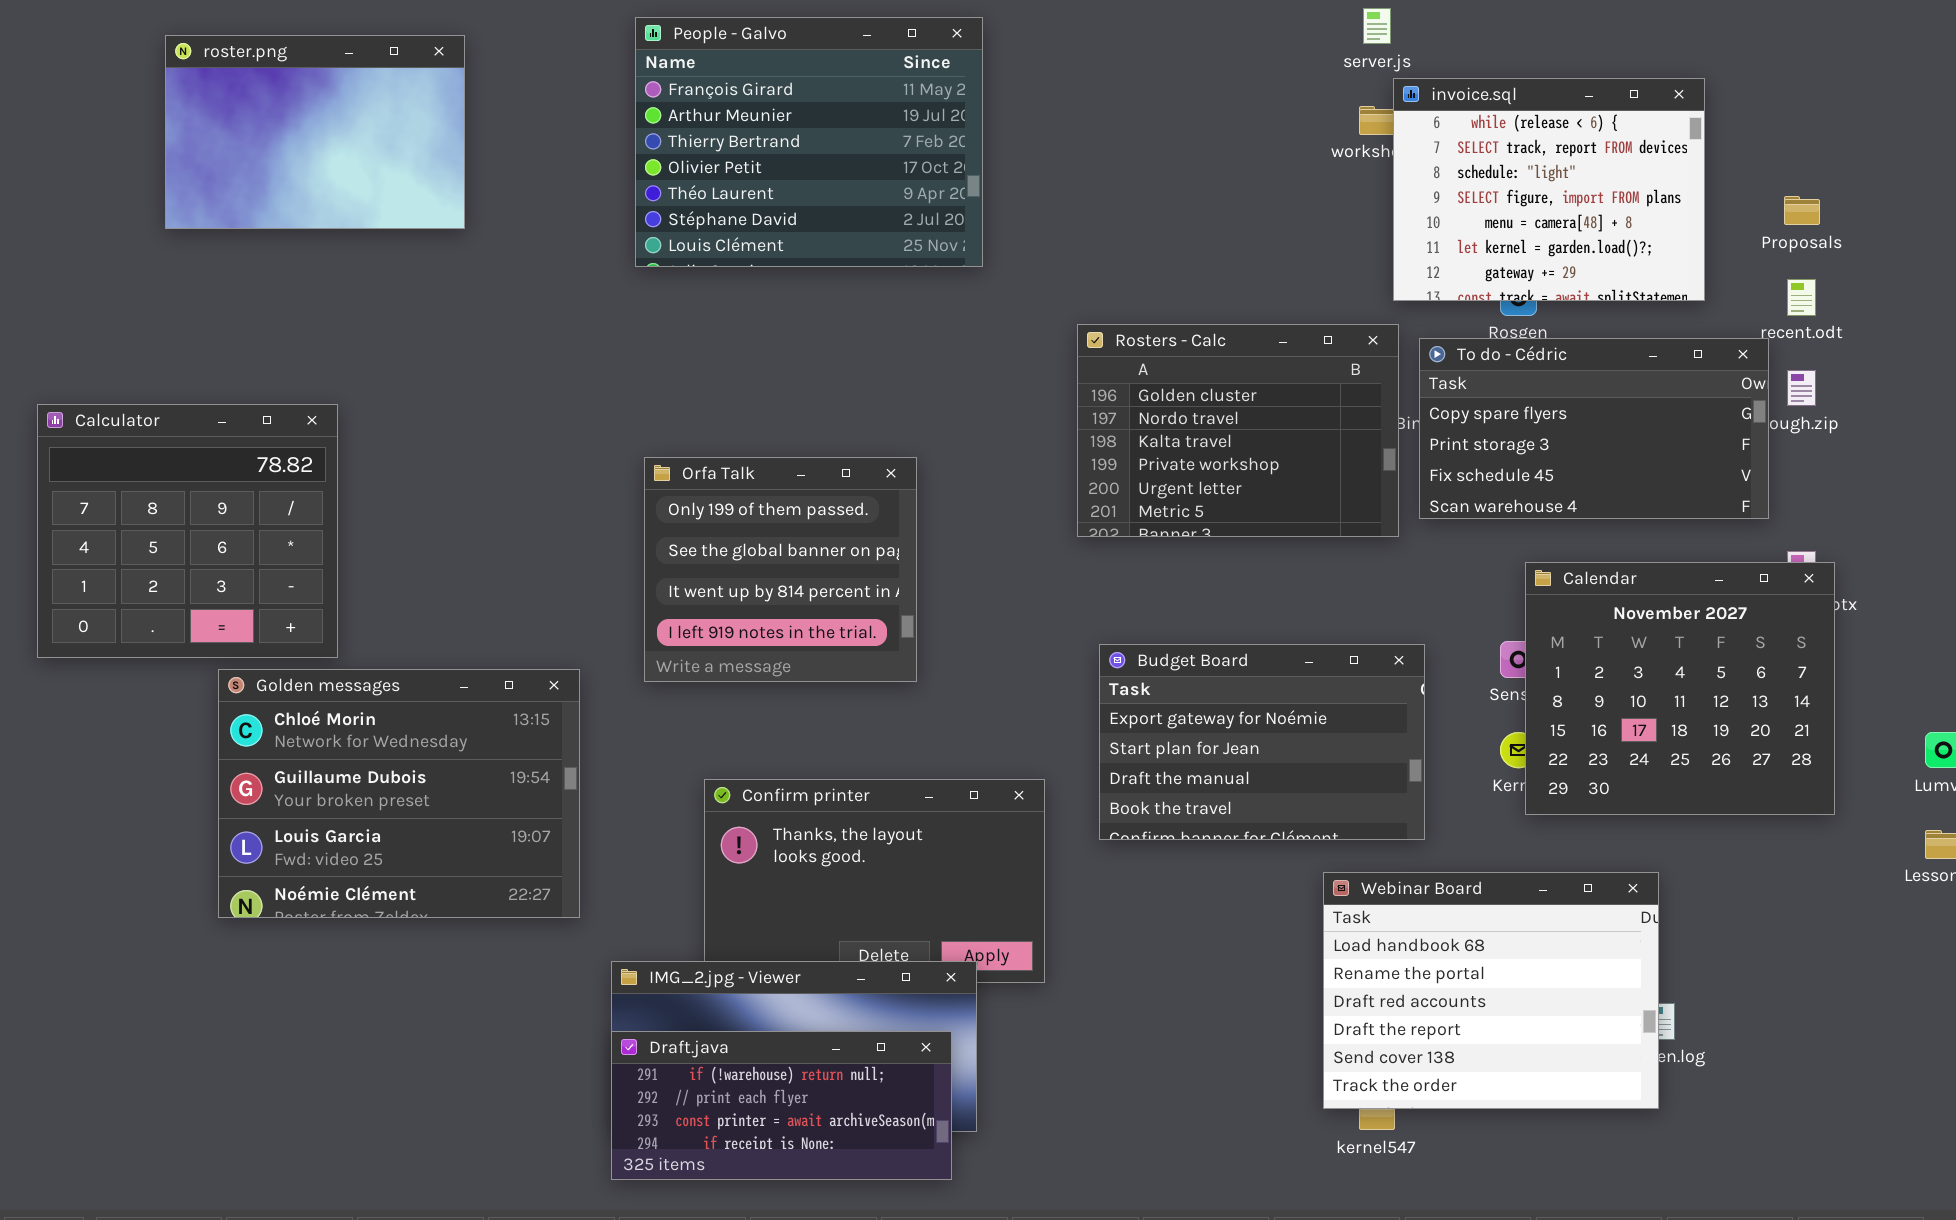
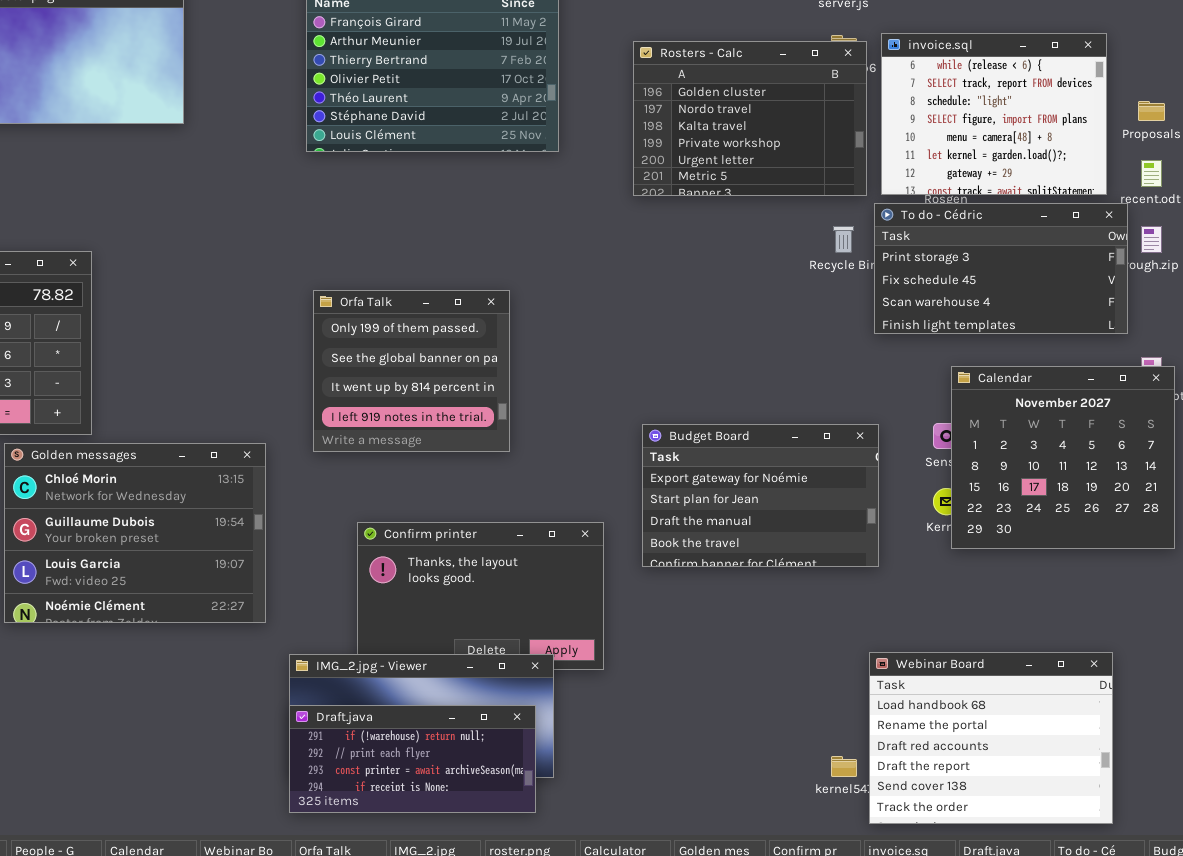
invoice.sql: [1393,78,1705,301] -> [881,33,1107,195], moved
Rosters - Calc: [1077,324,1399,537] -> [633,41,867,196], moved
To do - Cédric: [1419,338,1769,519] -> [874,203,1128,334], scrolled down 1 row
Webinar Board: [1323,872,1659,1109] -> [869,652,1113,824], moved

